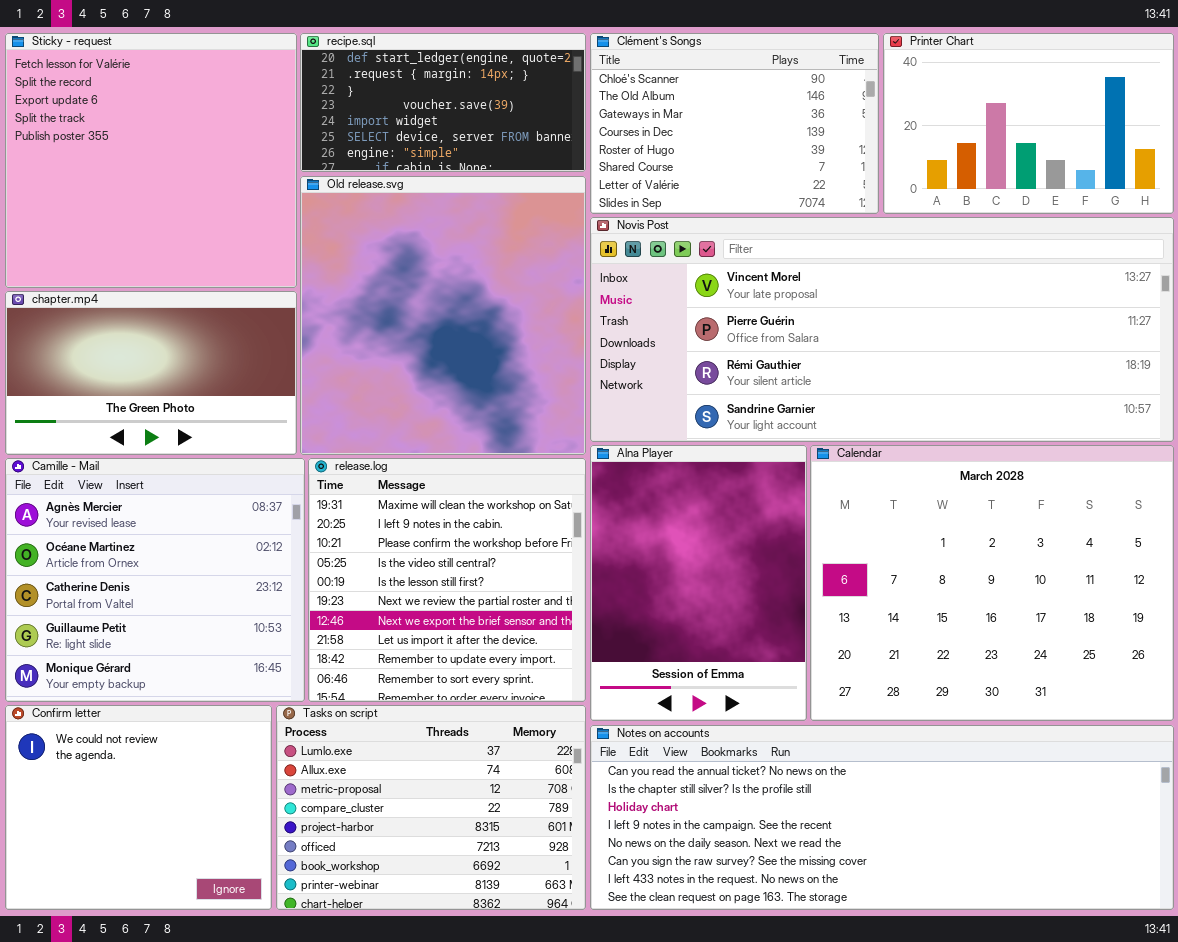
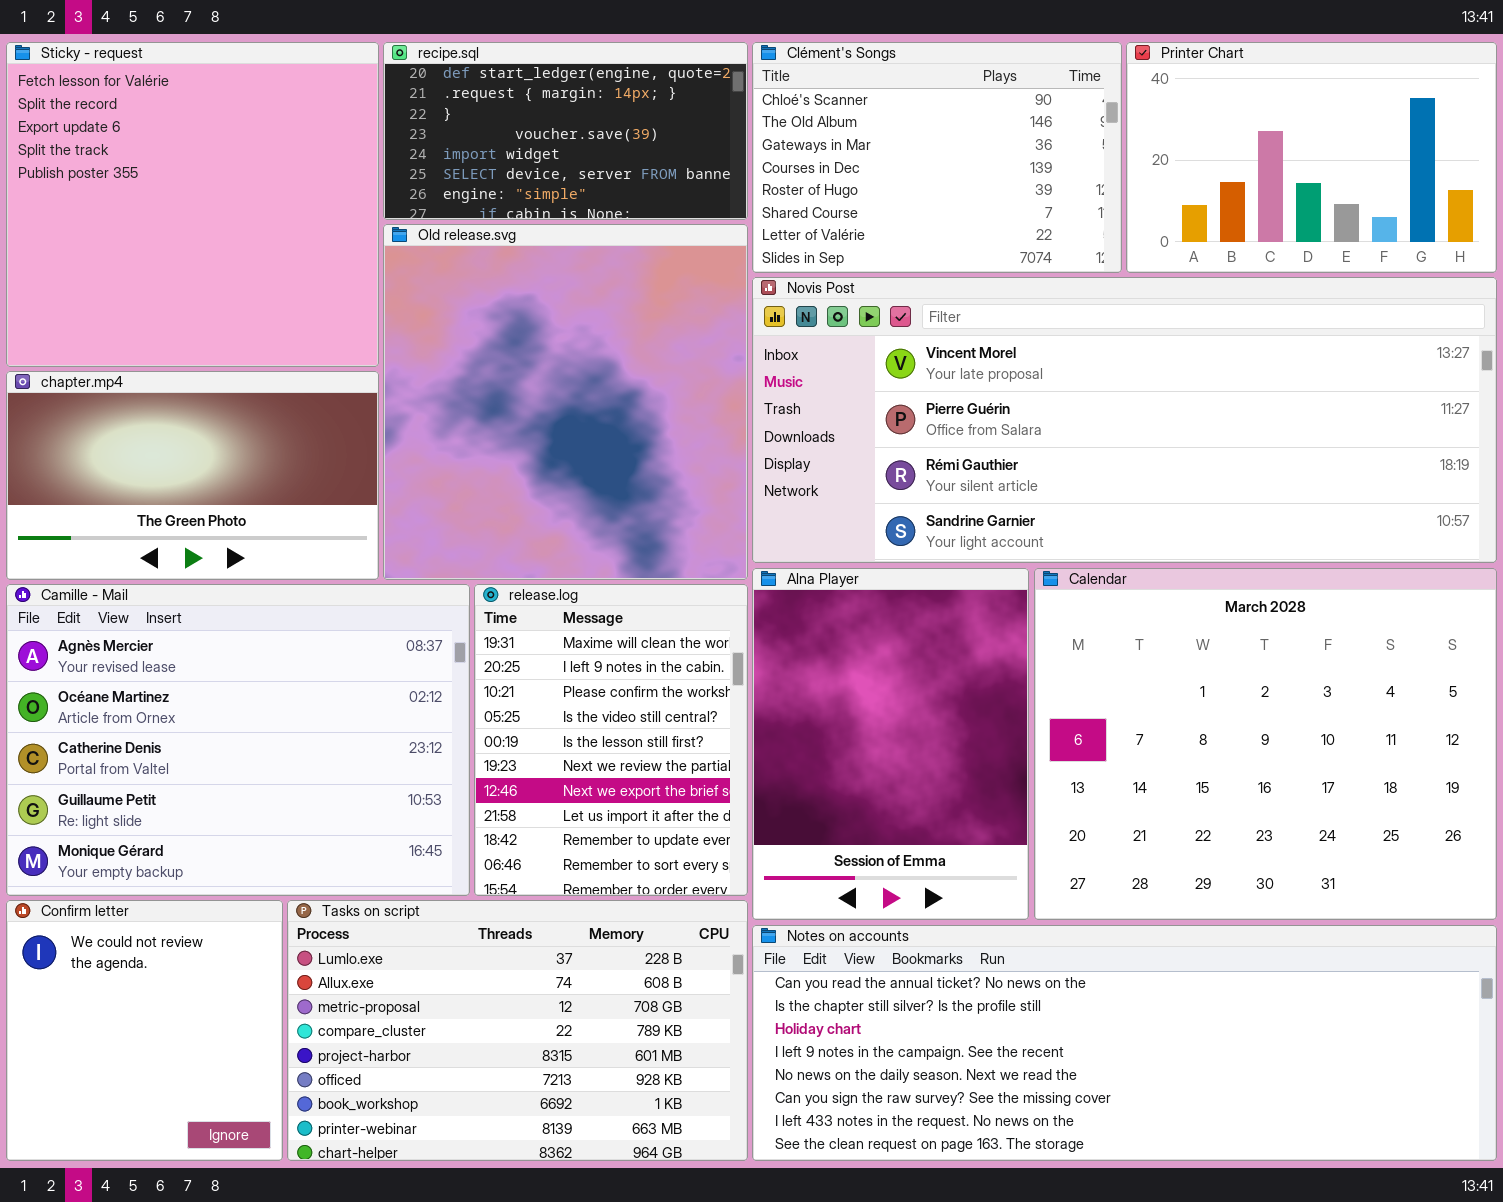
Camille - Mail: [5,458,305,702] -> [6,584,470,896], resized
release.log: [308,458,586,702] -> [474,584,748,896], resized
Confirm letter: [5,705,272,910] -> [6,900,283,1161], resized
Tasks on script: [276,705,586,910] -> [287,900,748,1161], resized

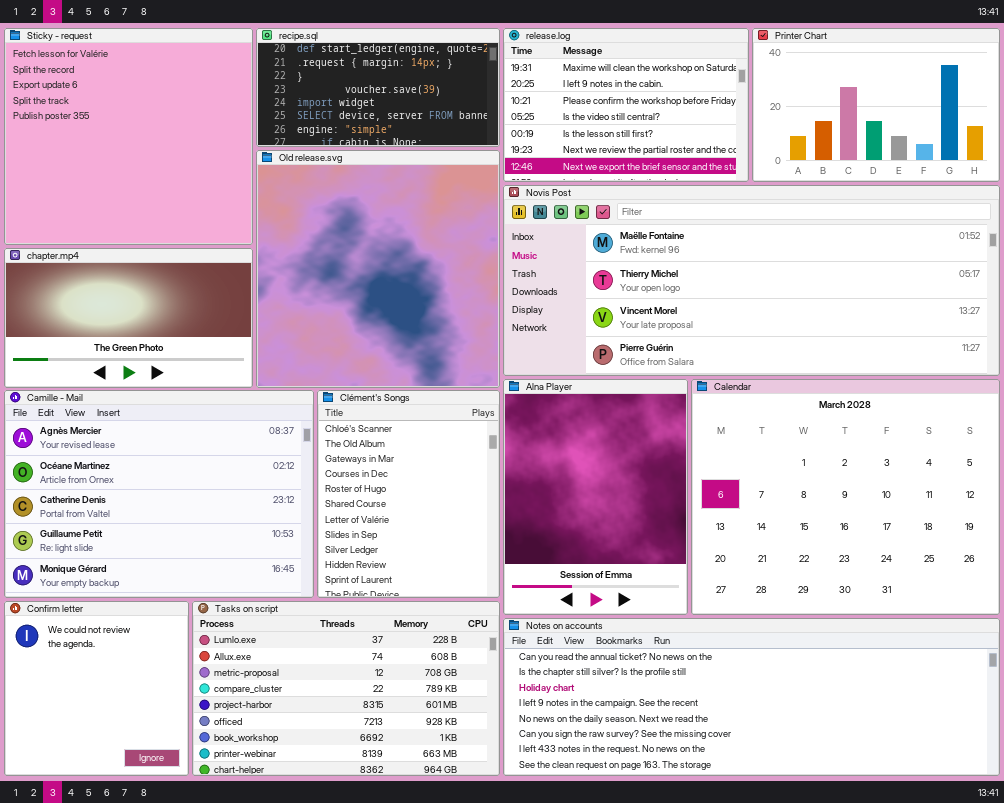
Clément's Songs: [752,42,1122,273] -> [317,390,500,598], moved, resized
Novis Post: [752,277,1497,563] -> [503,185,1000,376], scrolled up 2 rows
release.log: [474,584,748,896] -> [503,28,749,182], moved, resized

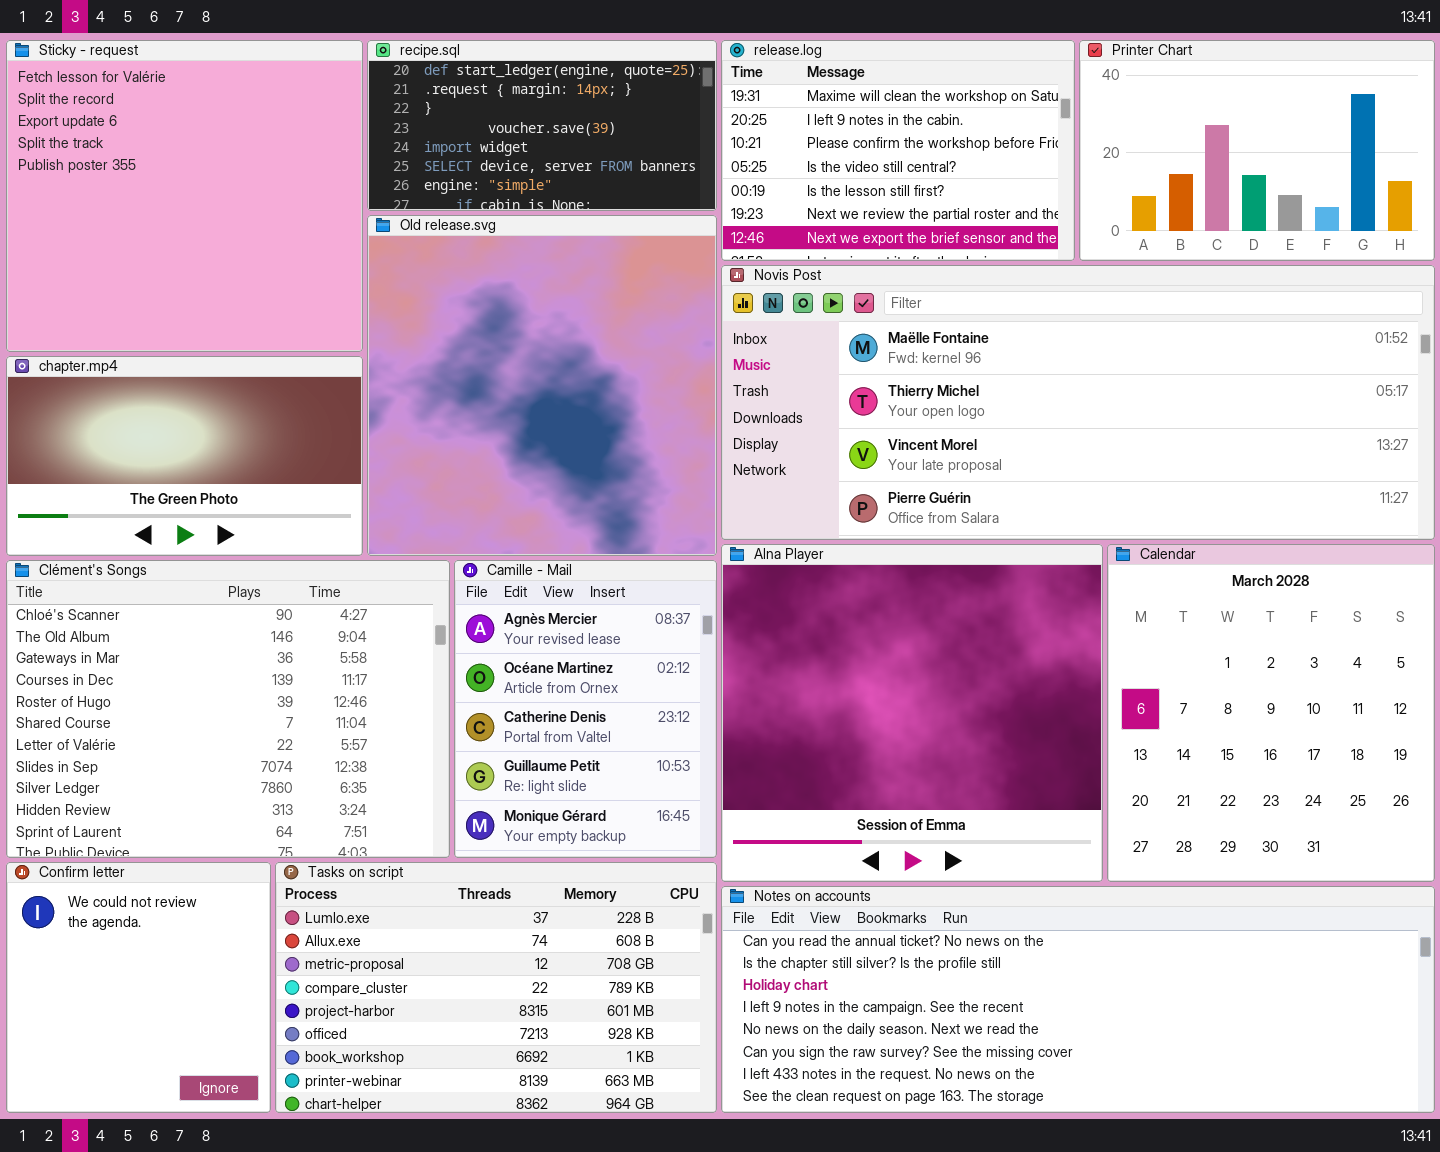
Alna Player: [503,379,688,615] -> [721,544,1103,882], resized
Calendar: [691,379,1000,615] -> [1107,544,1435,882], resized
Camille - Mail: [4,390,314,598] -> [454,560,717,858], moved, resized
Clément's Songs: [317,390,500,598] -> [6,560,450,858], moved, resized

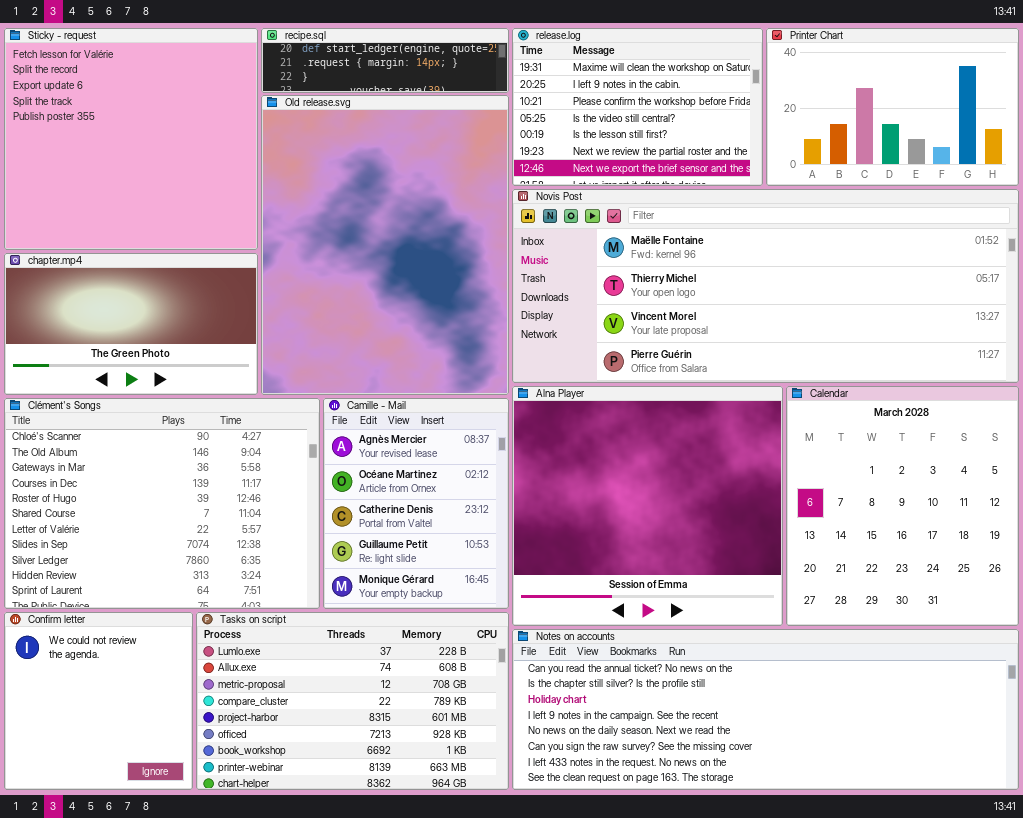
recipe.sql: [367,40,717,211] -> [261,28,509,93], resized
Old release.svg: [367,215,717,556] -> [261,95,509,395], resized

